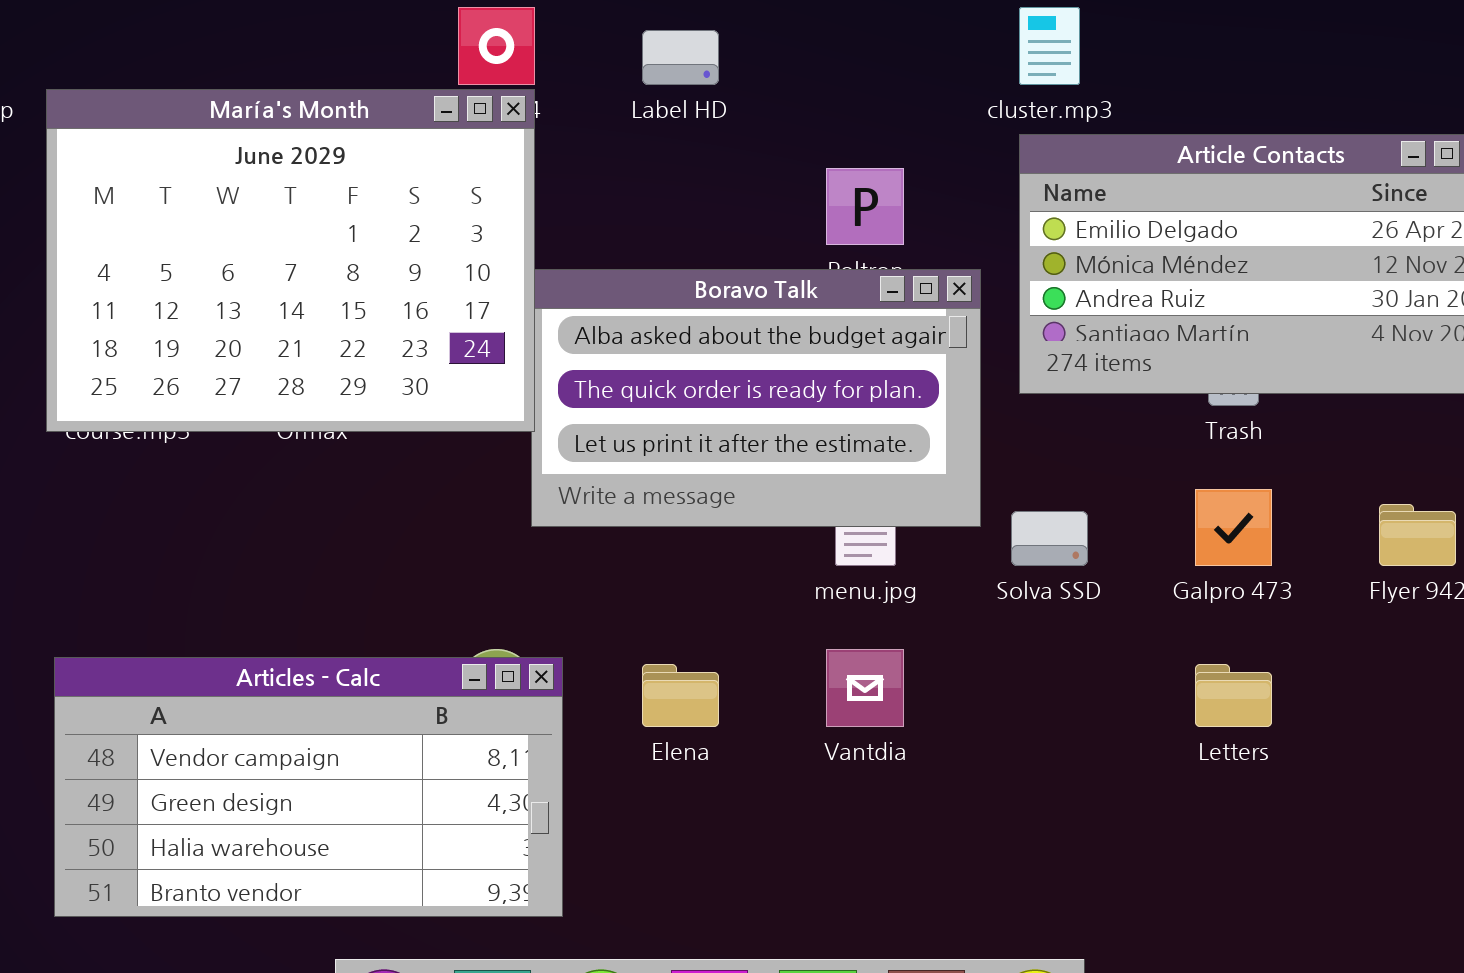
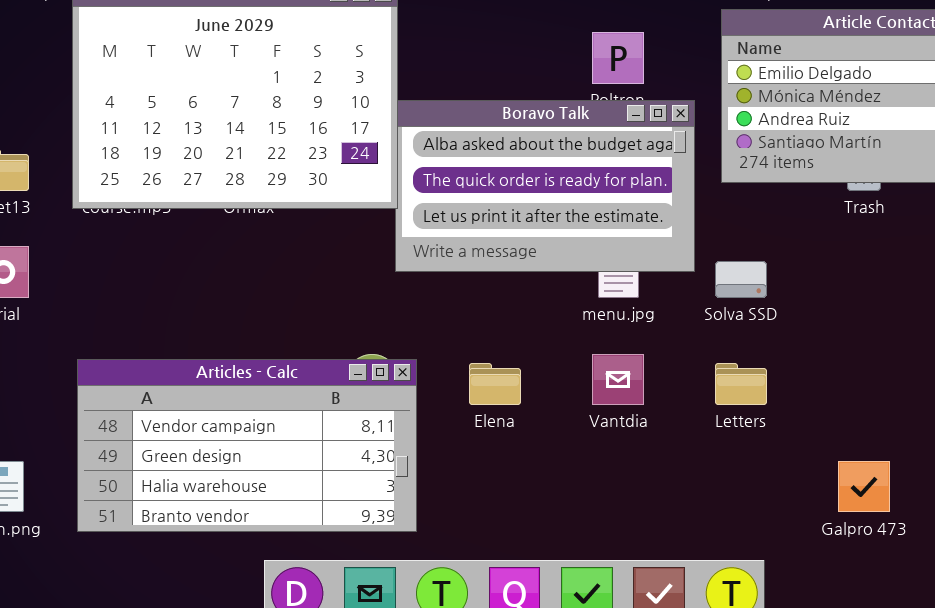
Galpro 473: [1195,489,1272,566] -> [838,461,890,512], moved
Letters: [1195,664,1272,727] -> [715,363,767,405], moved

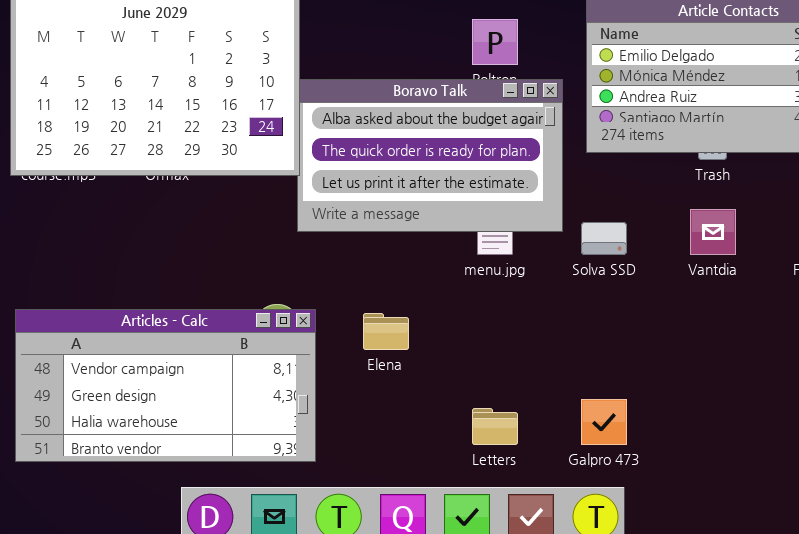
Vantdia: [592,354,644,405] -> [690,209,736,255], moved
Letters: [715,363,767,405] -> [472,408,518,445], moved
Galpro 473: [838,461,890,512] -> [581,399,627,445], moved

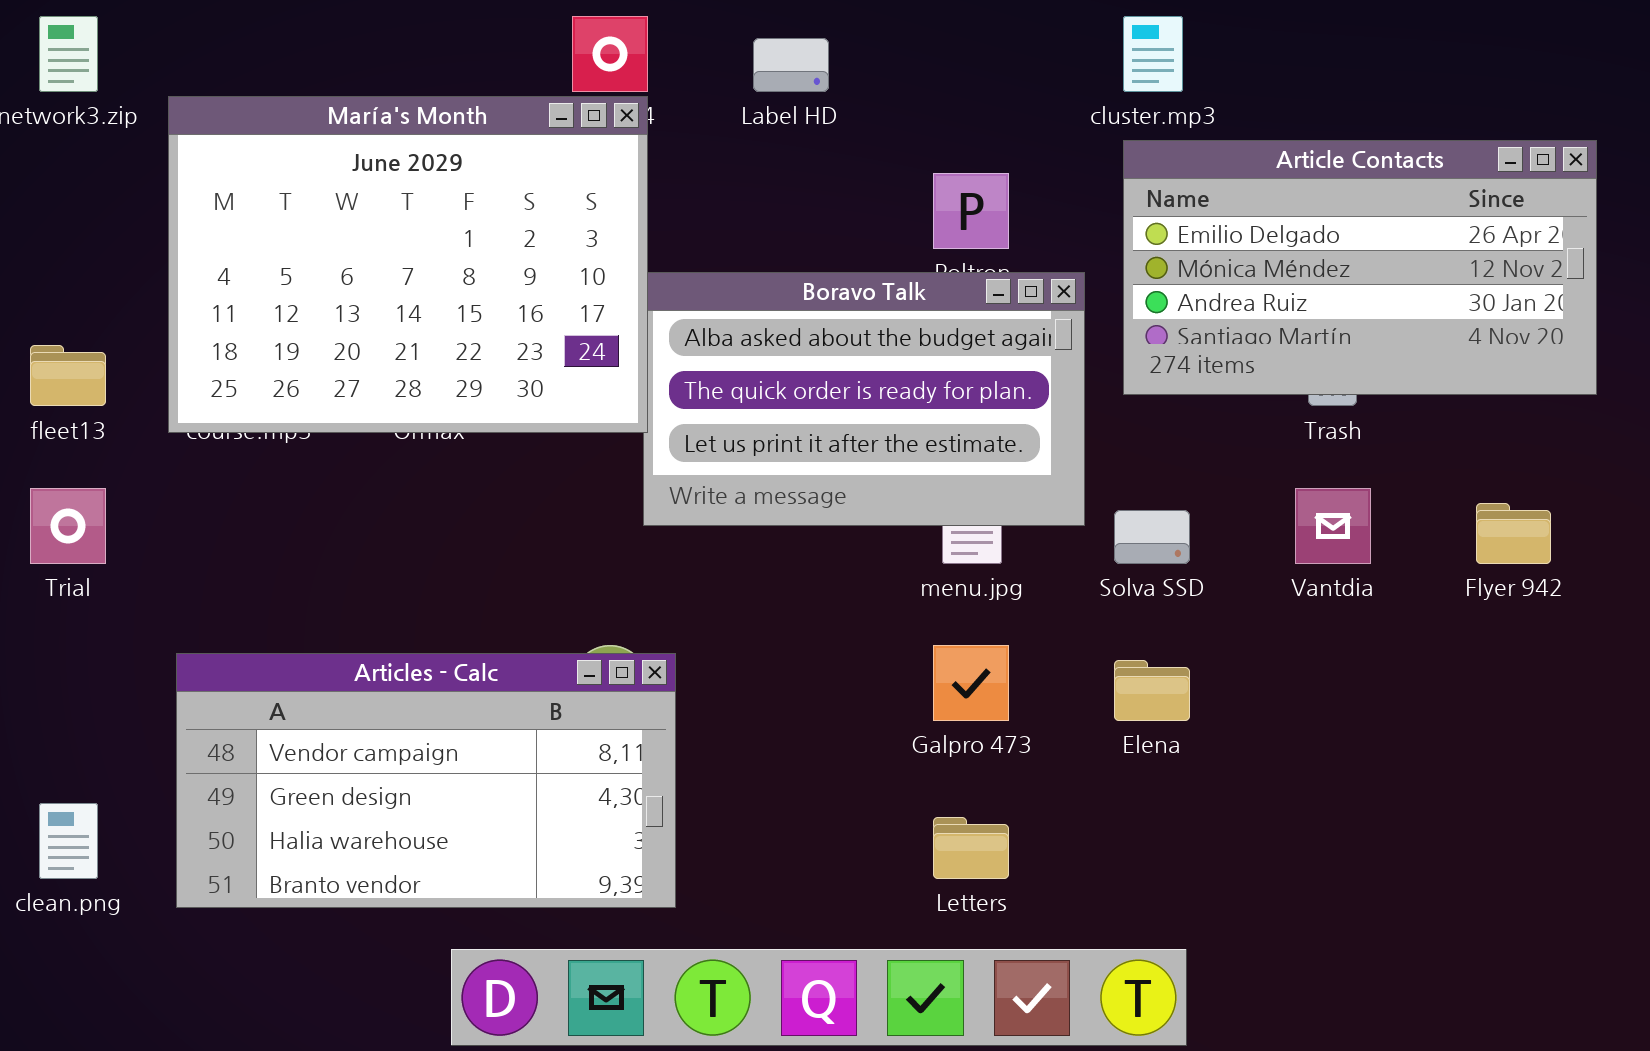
Elena: [363,313,409,350] -> [1114,660,1190,721], moved
Galpro 473: [581,399,627,445] -> [933,645,1009,721], moved

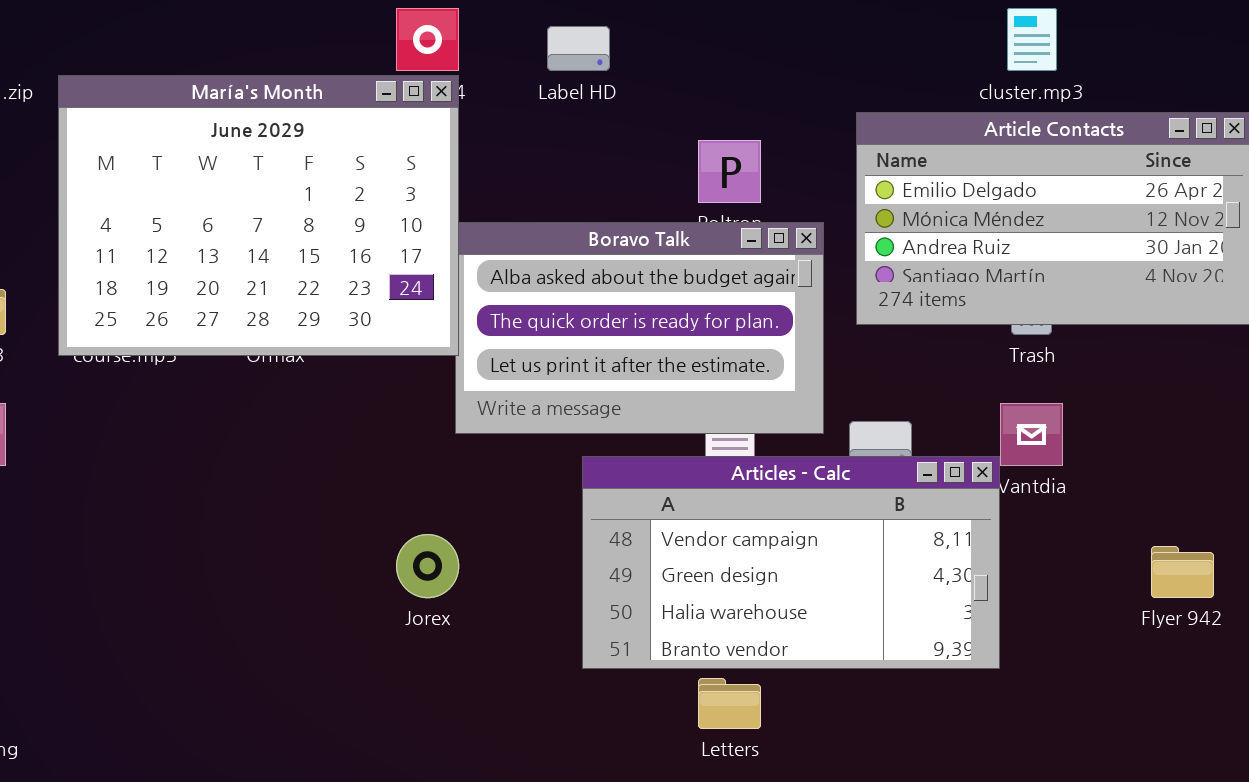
cluster.mp3: [1123,16,1183,92] -> [1007,8,1057,71], moved
Flyer 942: [1476,503,1551,564] -> [1151,546,1214,598], moved
Articles - Calc: [176,653,676,908] -> [582,456,1000,669], moved

